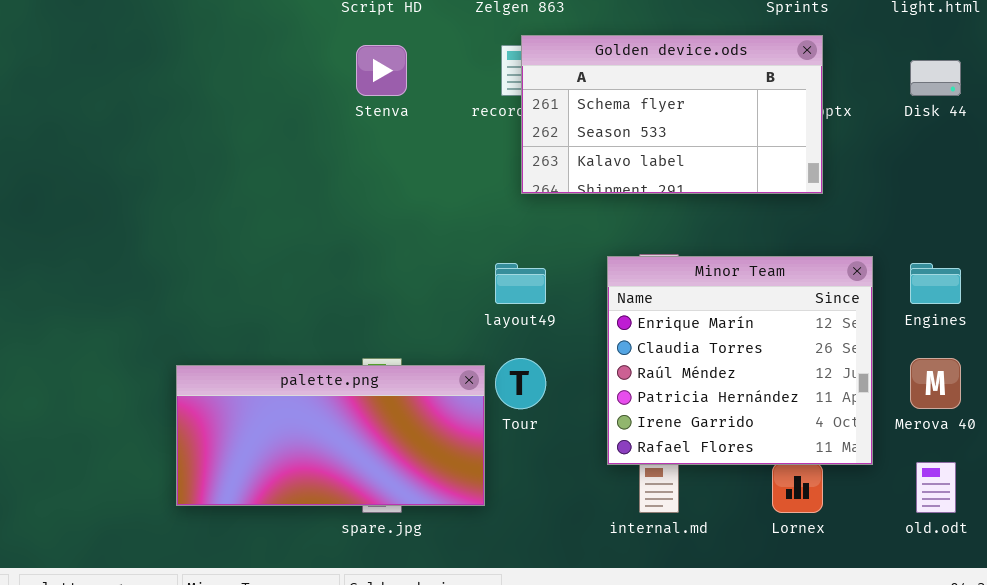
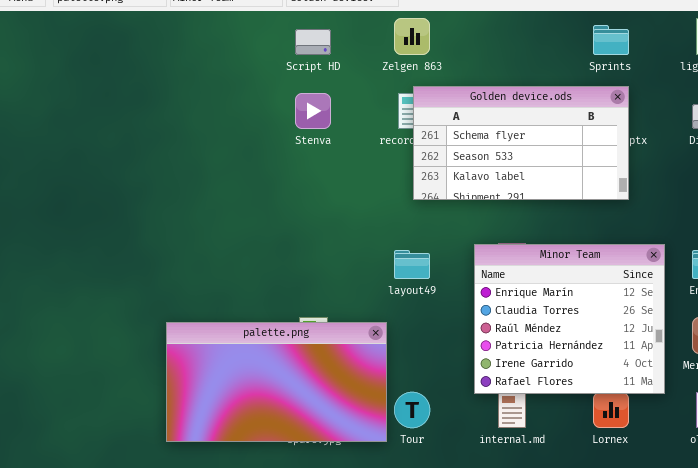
Tour: [495,358,546,409] -> [394,392,430,428], moved
palette.png: [176,365,485,506] -> [166,322,387,442], resized

